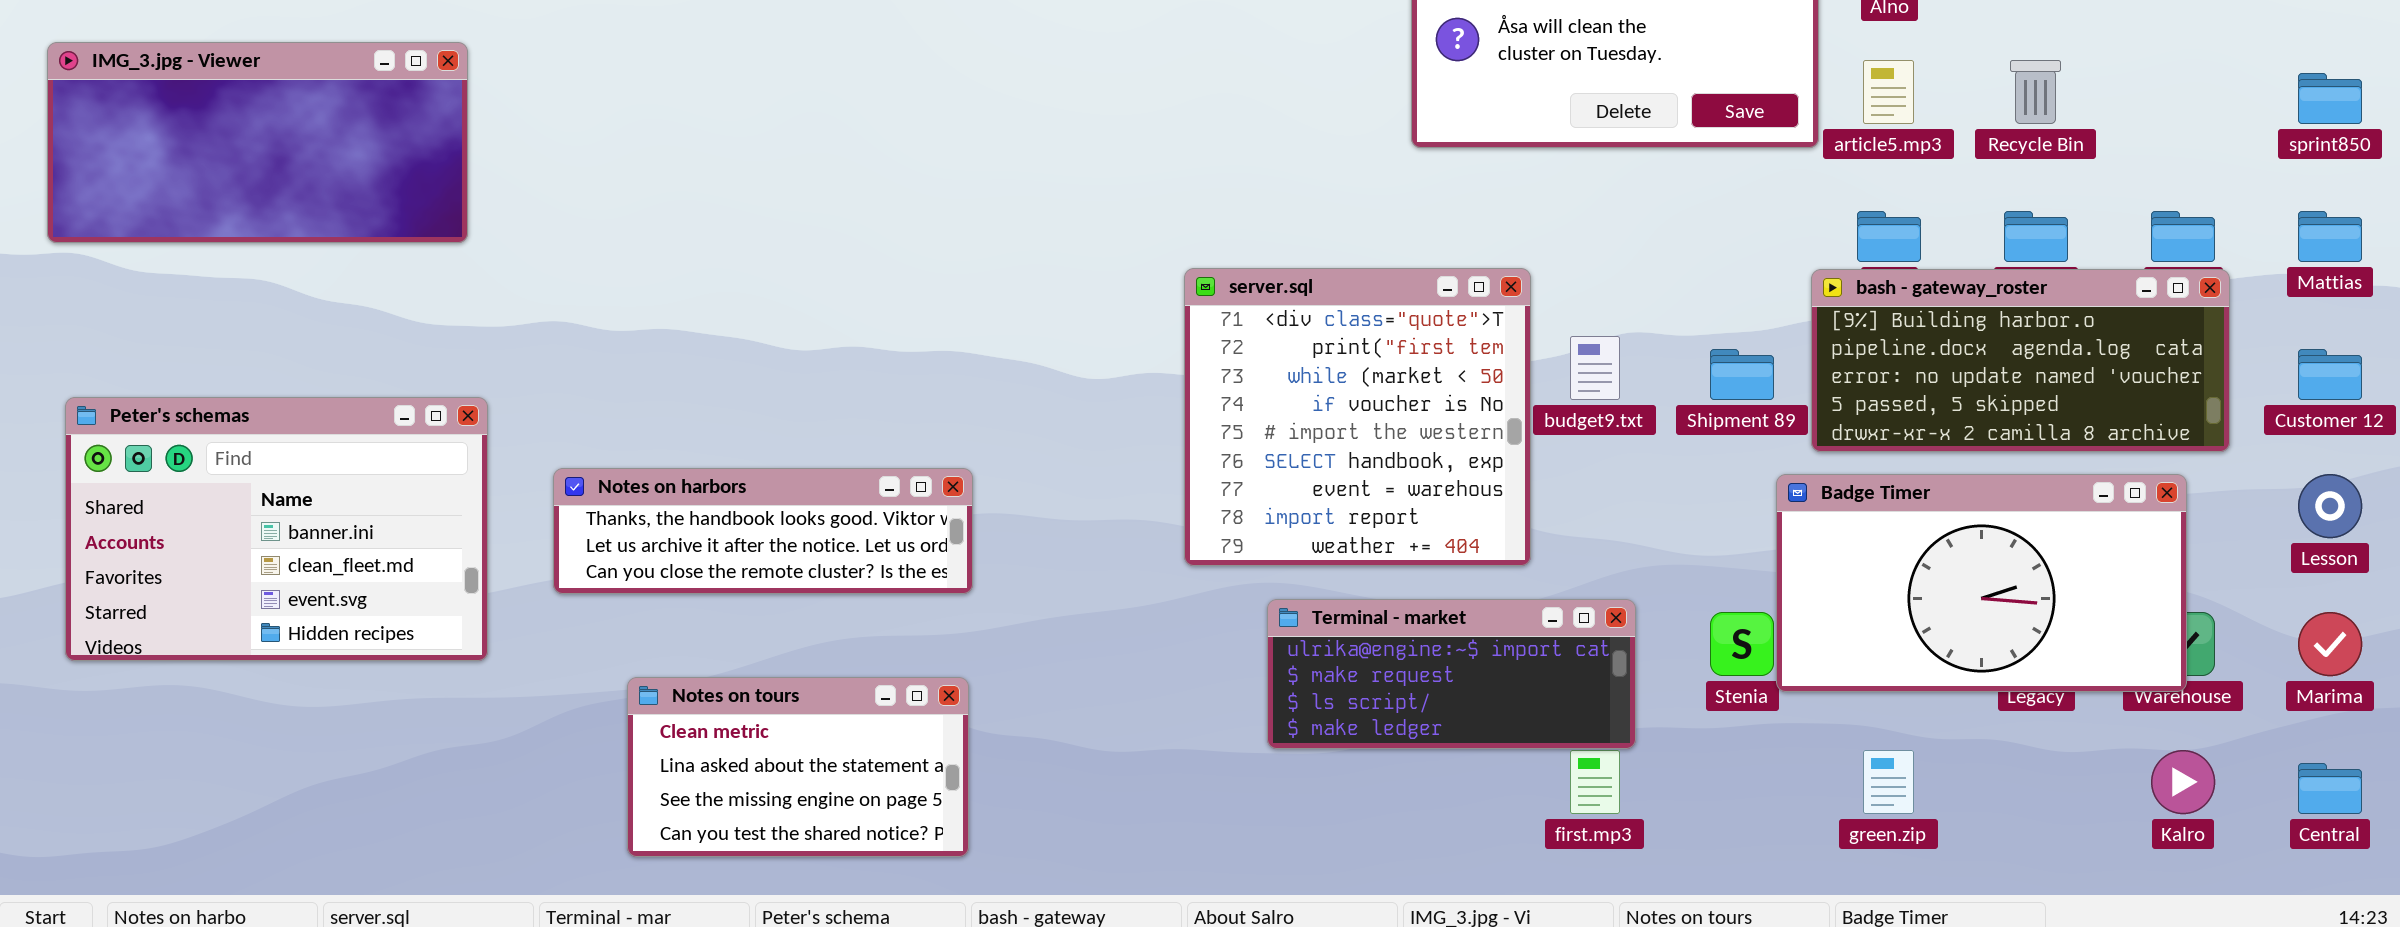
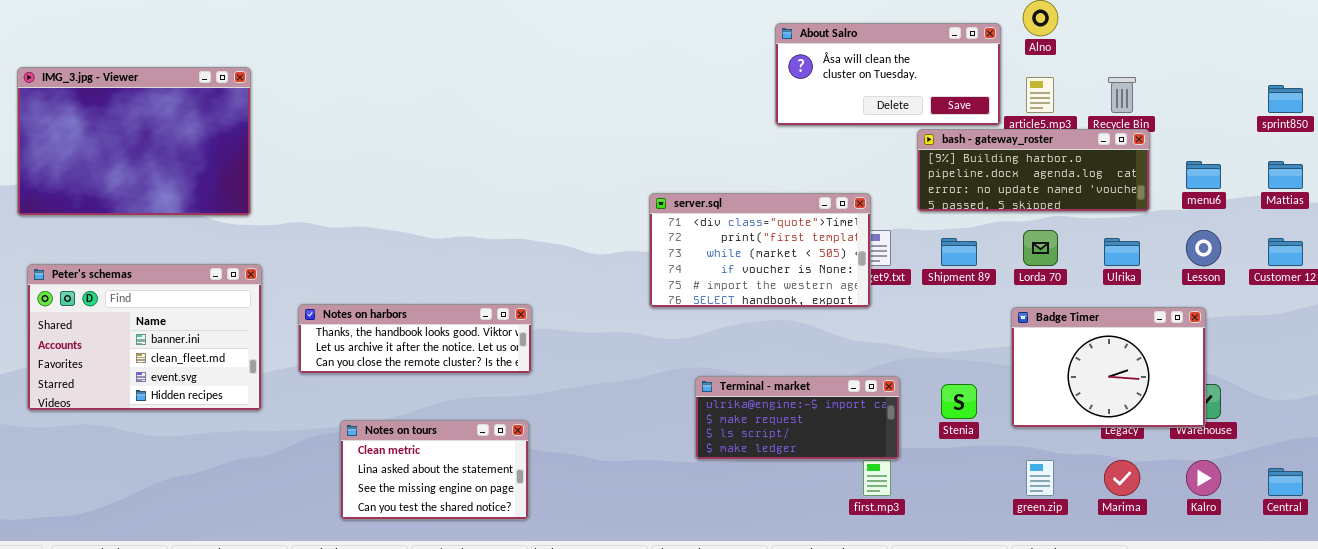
IMG_3.jpg - Viewer: [47,42,468,243] -> [17,67,251,216], resized
server.sql: [1184,268,1531,566] -> [649,193,871,308], resized
bash - gateway_roster: [1811,269,2230,452] -> [917,129,1150,212], moved, resized
Badge Timer: [1776,474,2187,692] -> [1011,307,1206,428], resized
Lesson: [2298,474,2362,538] -> [1186,230,1221,266], moved
Marima: [2298,612,2362,676] -> [1104,460,1140,496], moved

